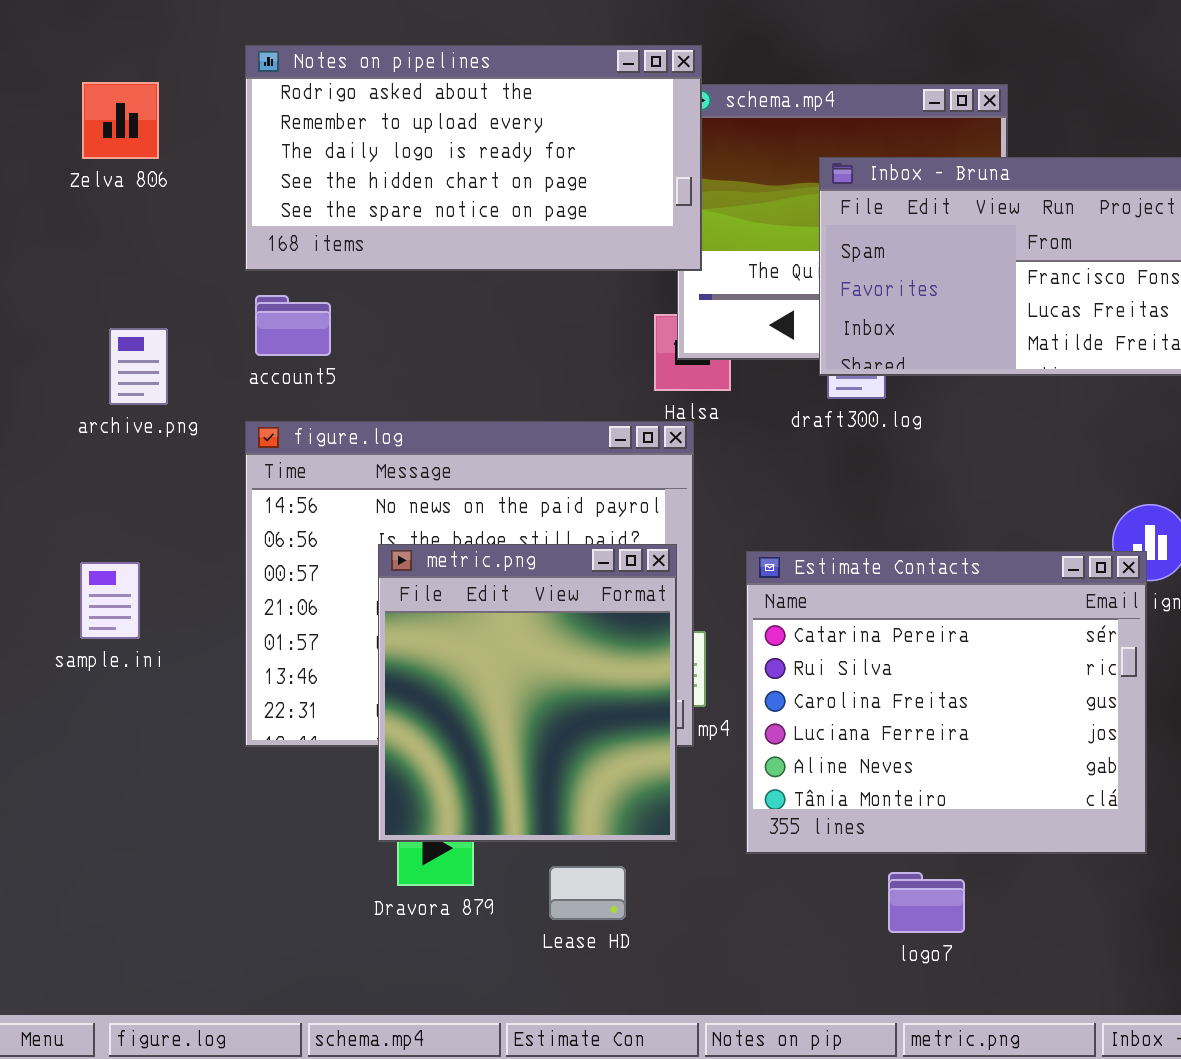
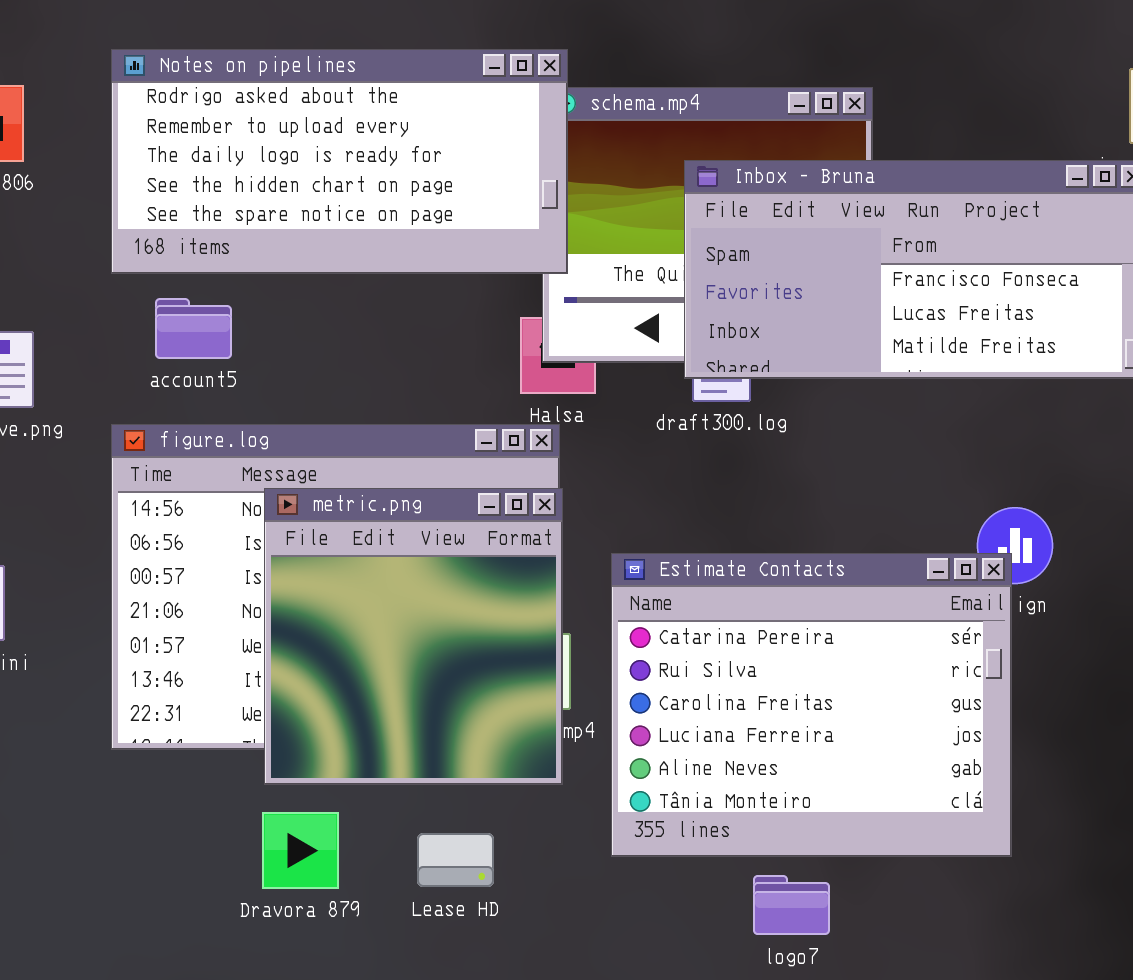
account5: [255,295,331,356] -> [155,298,232,359], moved
metric.png: [378,544,677,842] -> [264,488,563,785], moved
Lease HD: [549,866,626,920] -> [417,833,494,887], moved

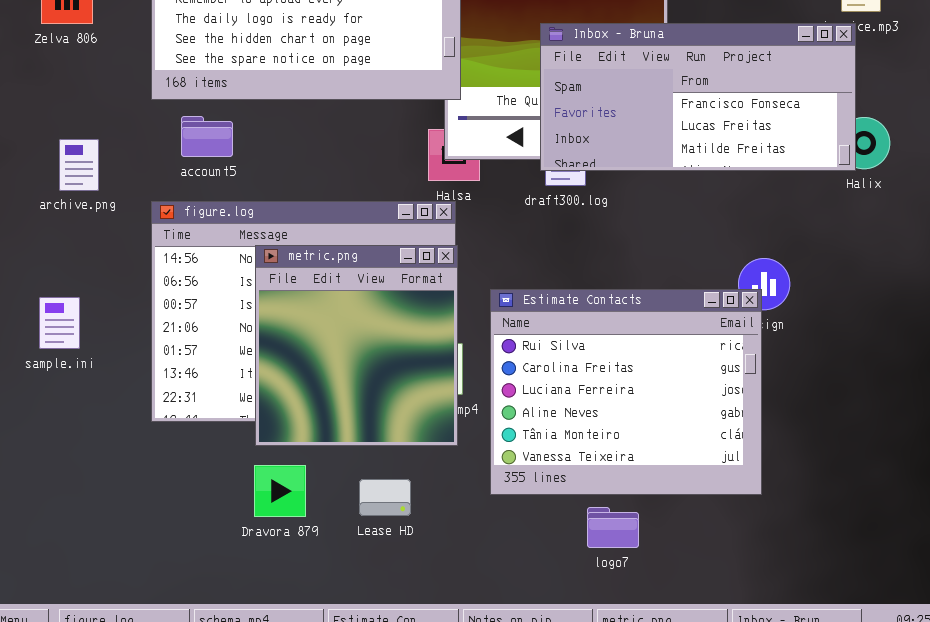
Estimate Contacts: [611,553,1012,857] -> [490,289,762,495], scrolled down 1 row

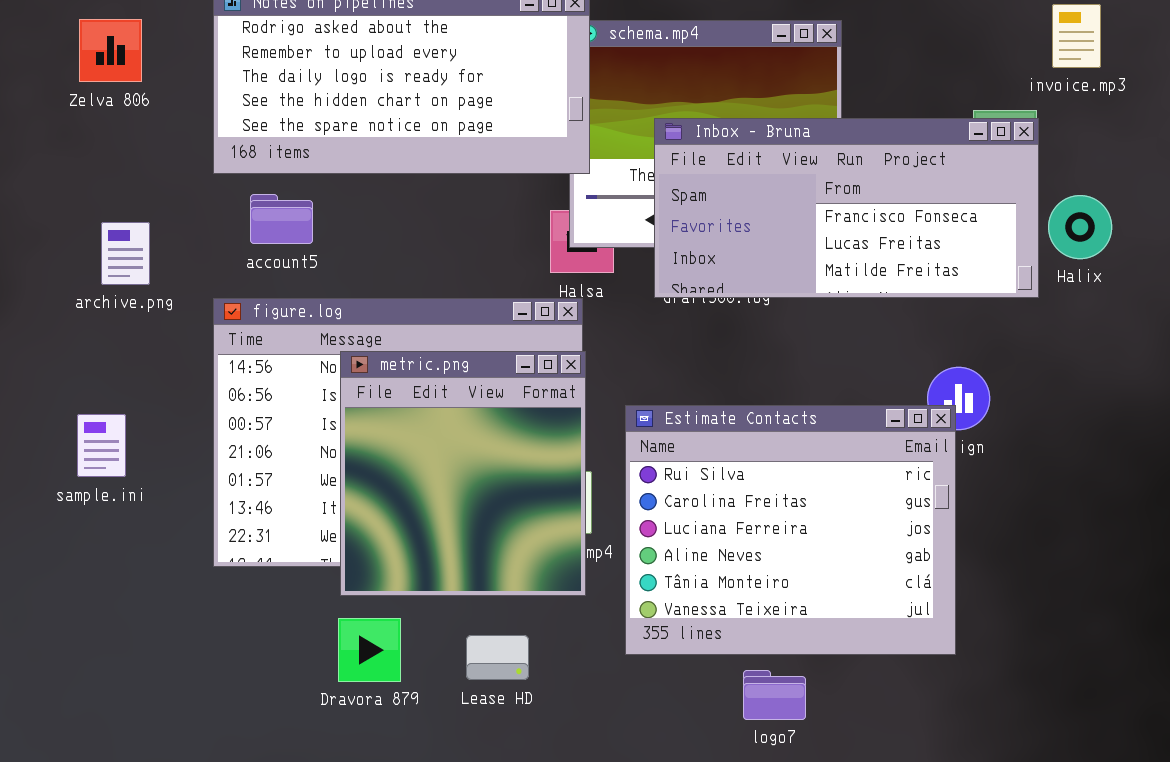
Inbox - Bruna: [540,23,856,171] -> [654,118,1039,298], moved

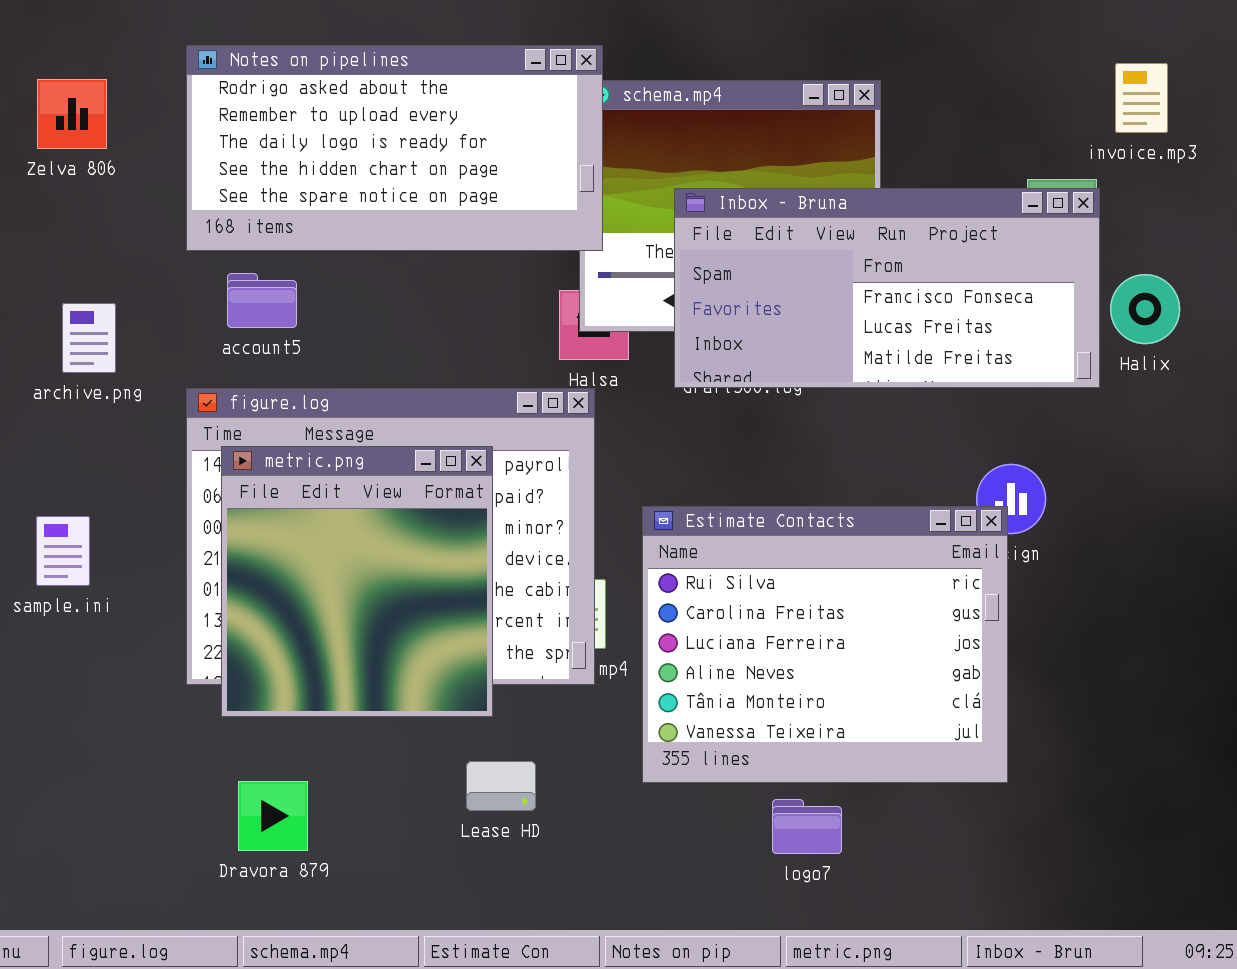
metric.png: [340,351,586,596] -> [221,446,493,717], moved
Dravora 879: [338,618,401,682] -> [238,781,308,851], moved

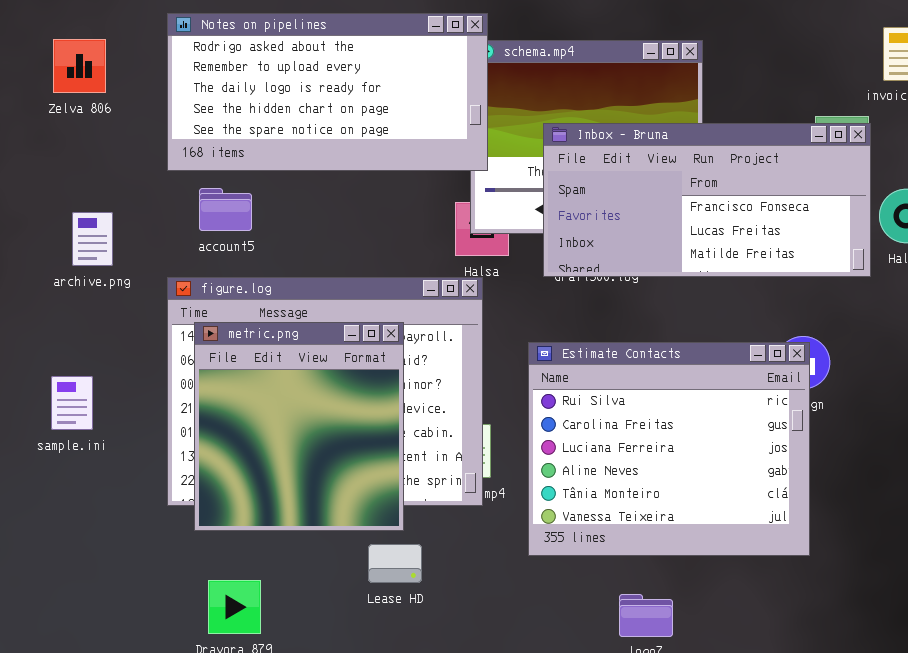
Estimate Contacts: [642,506,1008,783] -> [528,342,810,556], moved
Lease HD: [466,761,536,811] -> [368,544,422,583], moved

